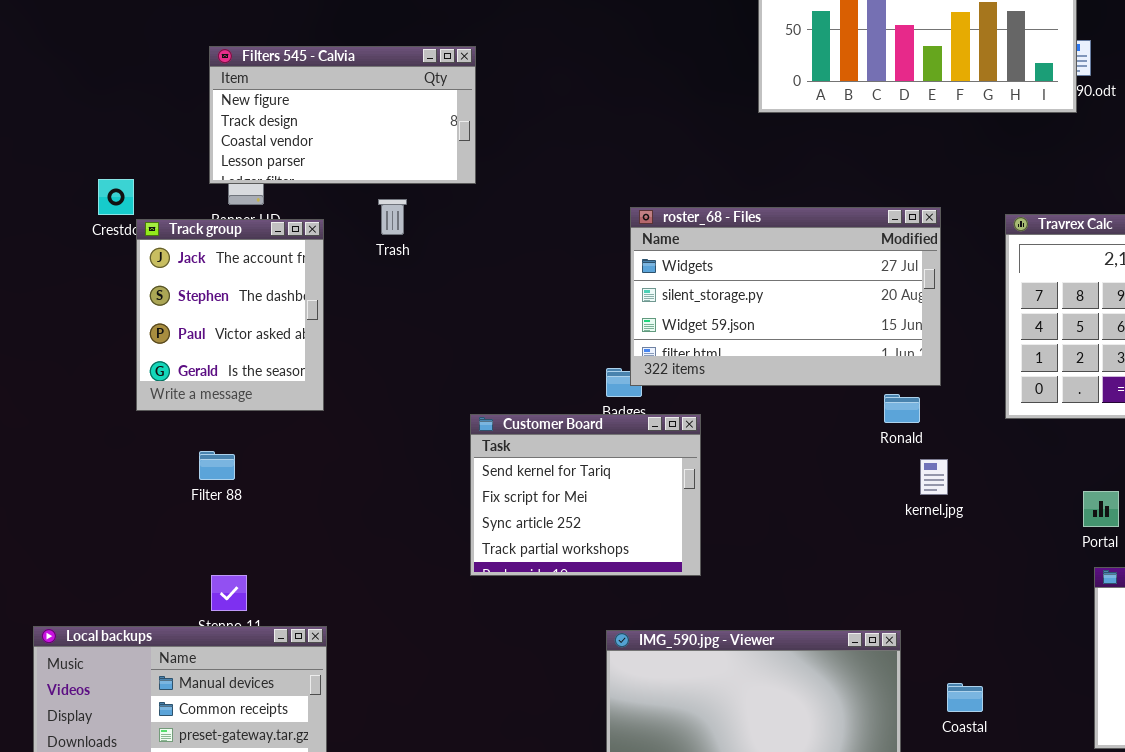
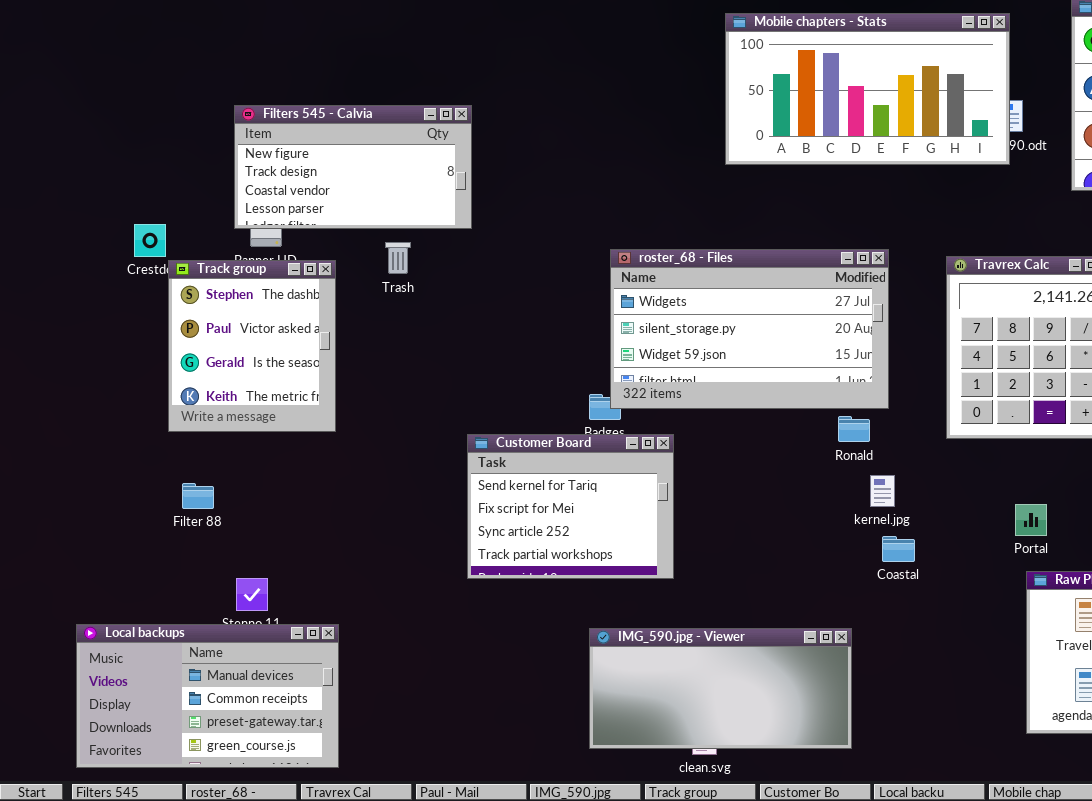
Track group: [136,219,324,411] -> [168,260,336,432], scrolled down 1 row
Filter 88: [199,451,235,480] -> [182,483,214,509], moved
Coastal: [947,683,983,712] -> [882,536,915,562], moved

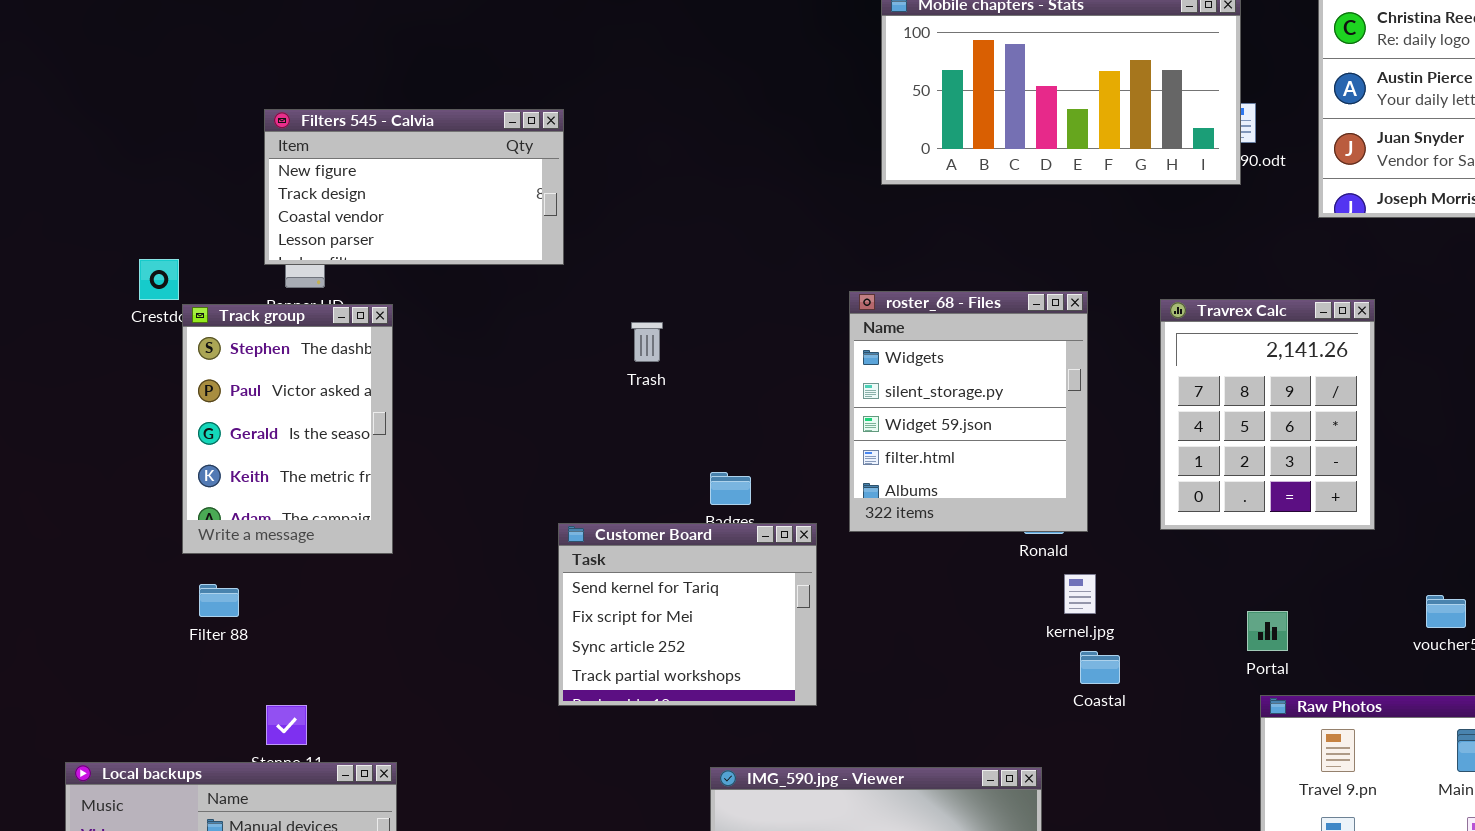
Trash: [385,242,411,274] -> [631,322,663,362], moved
roster_68 - Files: [610,249,889,409] -> [849,291,1088,532], resized
Track group: [168,260,336,432] -> [182,304,393,554], resized

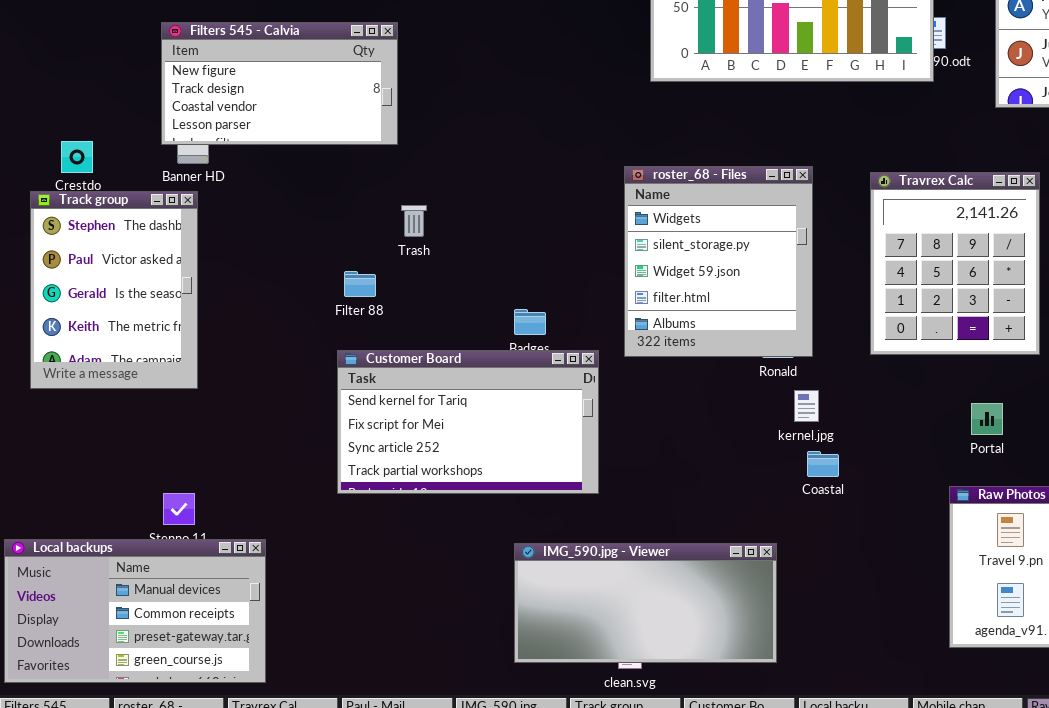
Track group: [182,304,393,554] -> [30,191,198,389], moved
Trash: [631,322,663,362] -> [401,205,427,237], moved
Customer Board: [558,523,817,706] -> [337,350,599,494], resized
Filter 88: [199,584,239,617] -> [344,271,376,297], moved
Portal: [1247,611,1288,651] -> [971,403,1003,435], moved

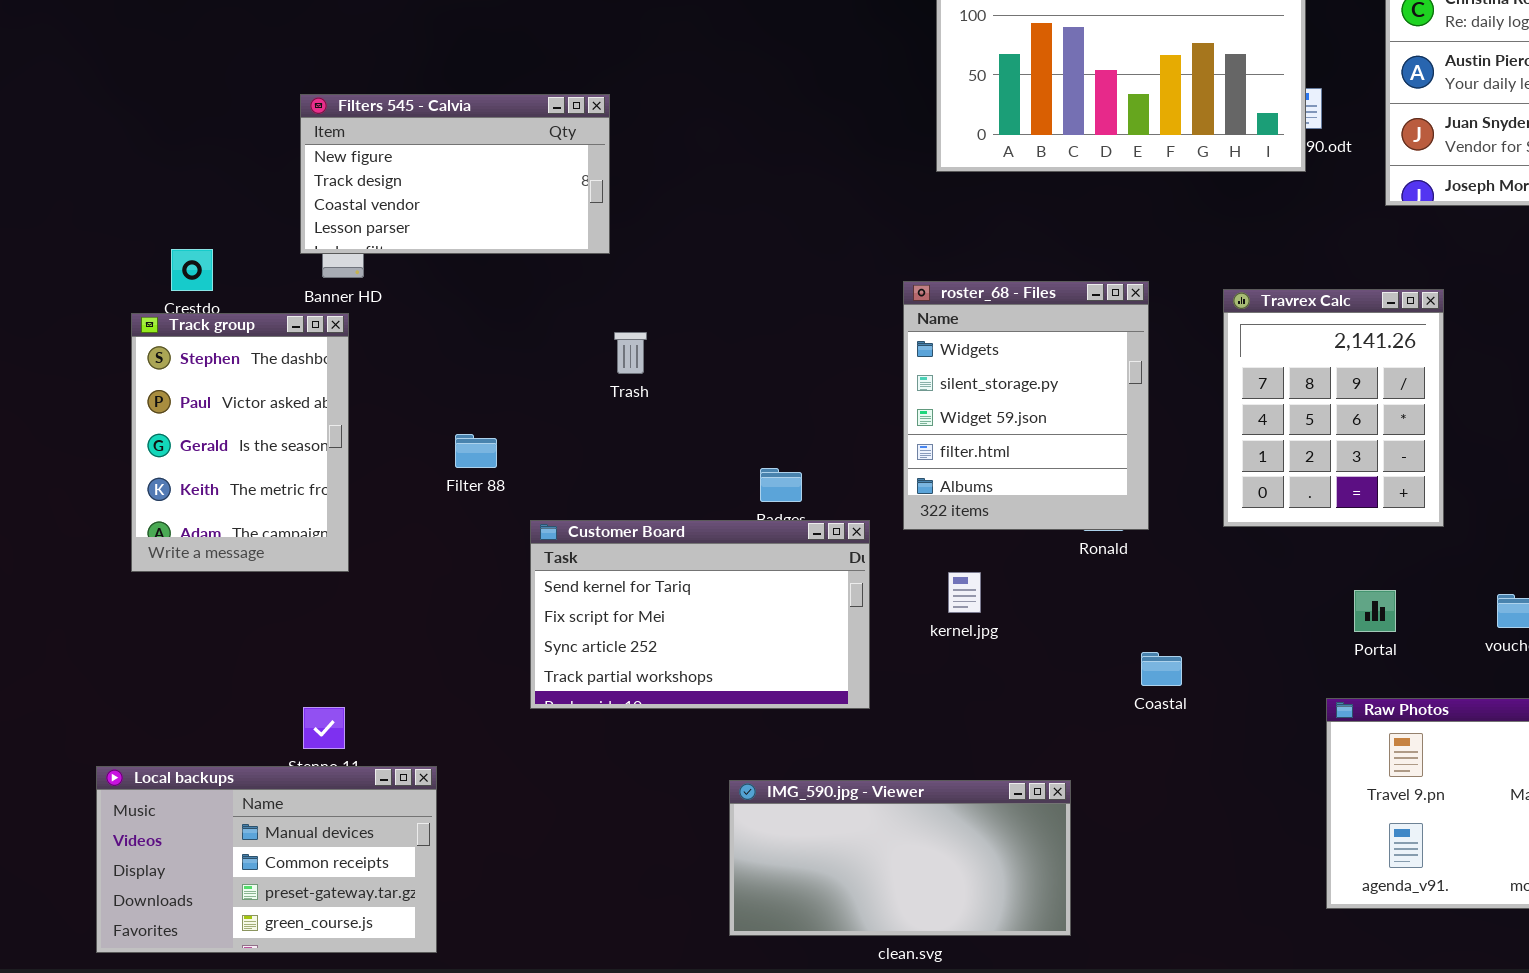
Filter 88: [344,271,376,297] -> [455,434,497,468], moved
kernel.jpg: [794,390,819,422] -> [948,572,981,613], moved
IMG_590.jpg - Viewer: [514,543,777,663] -> [729,780,1071,936], moved

